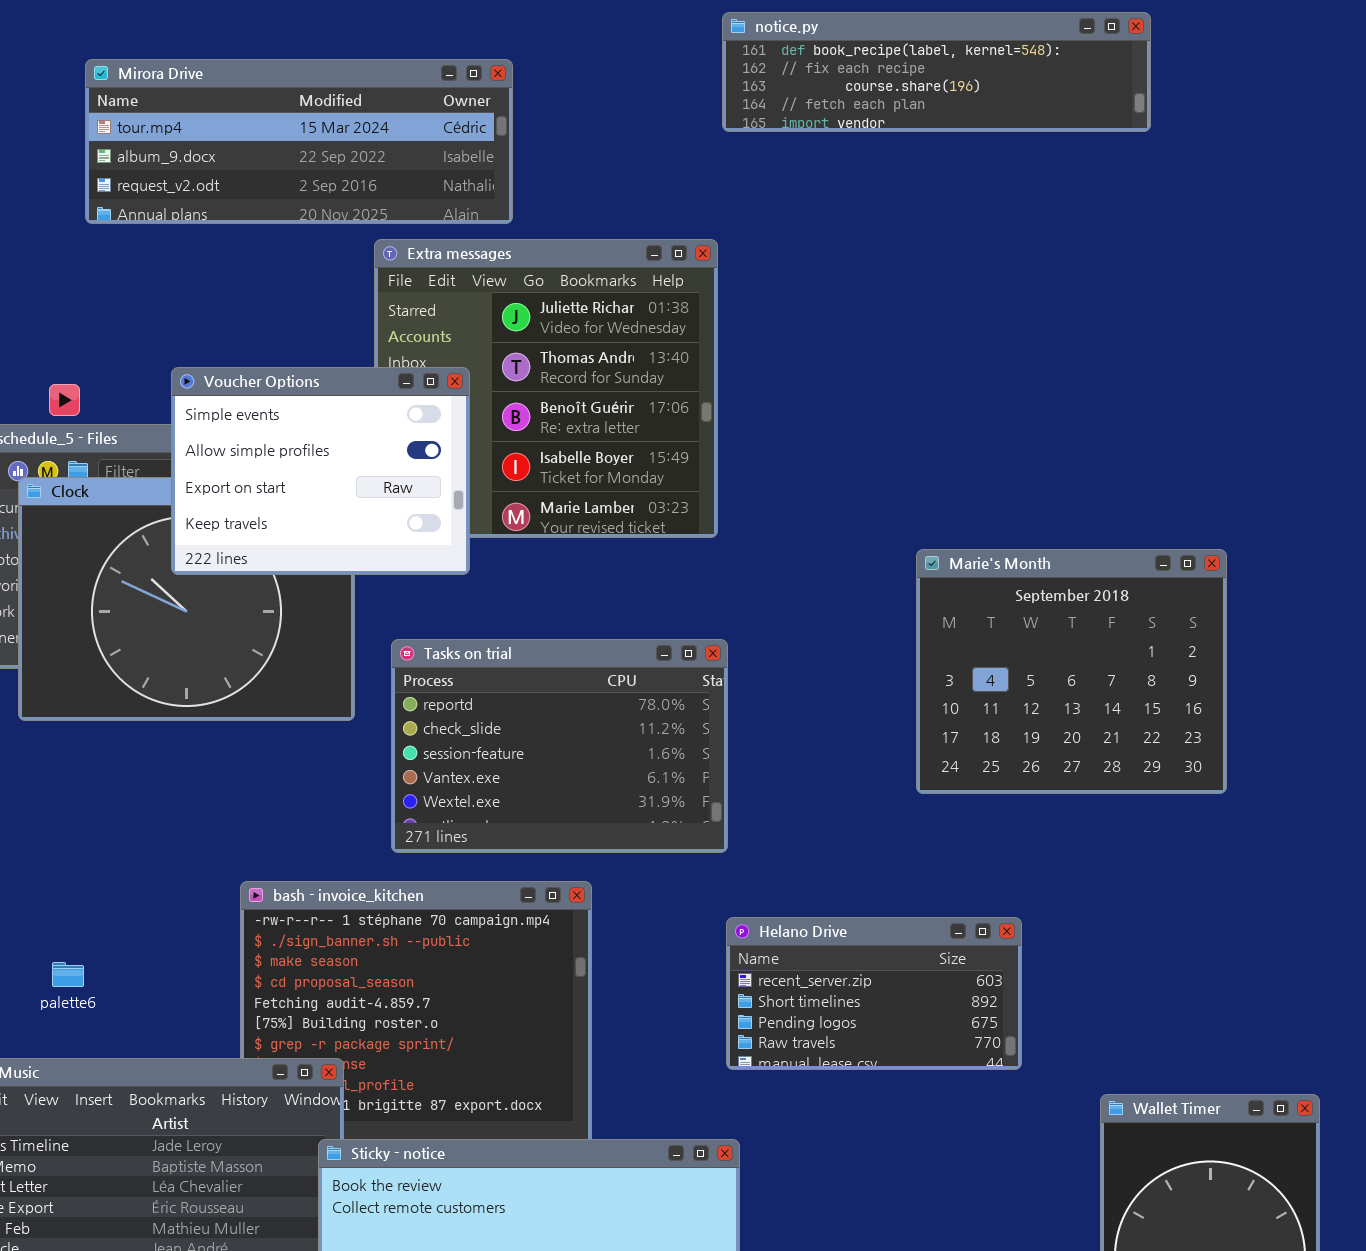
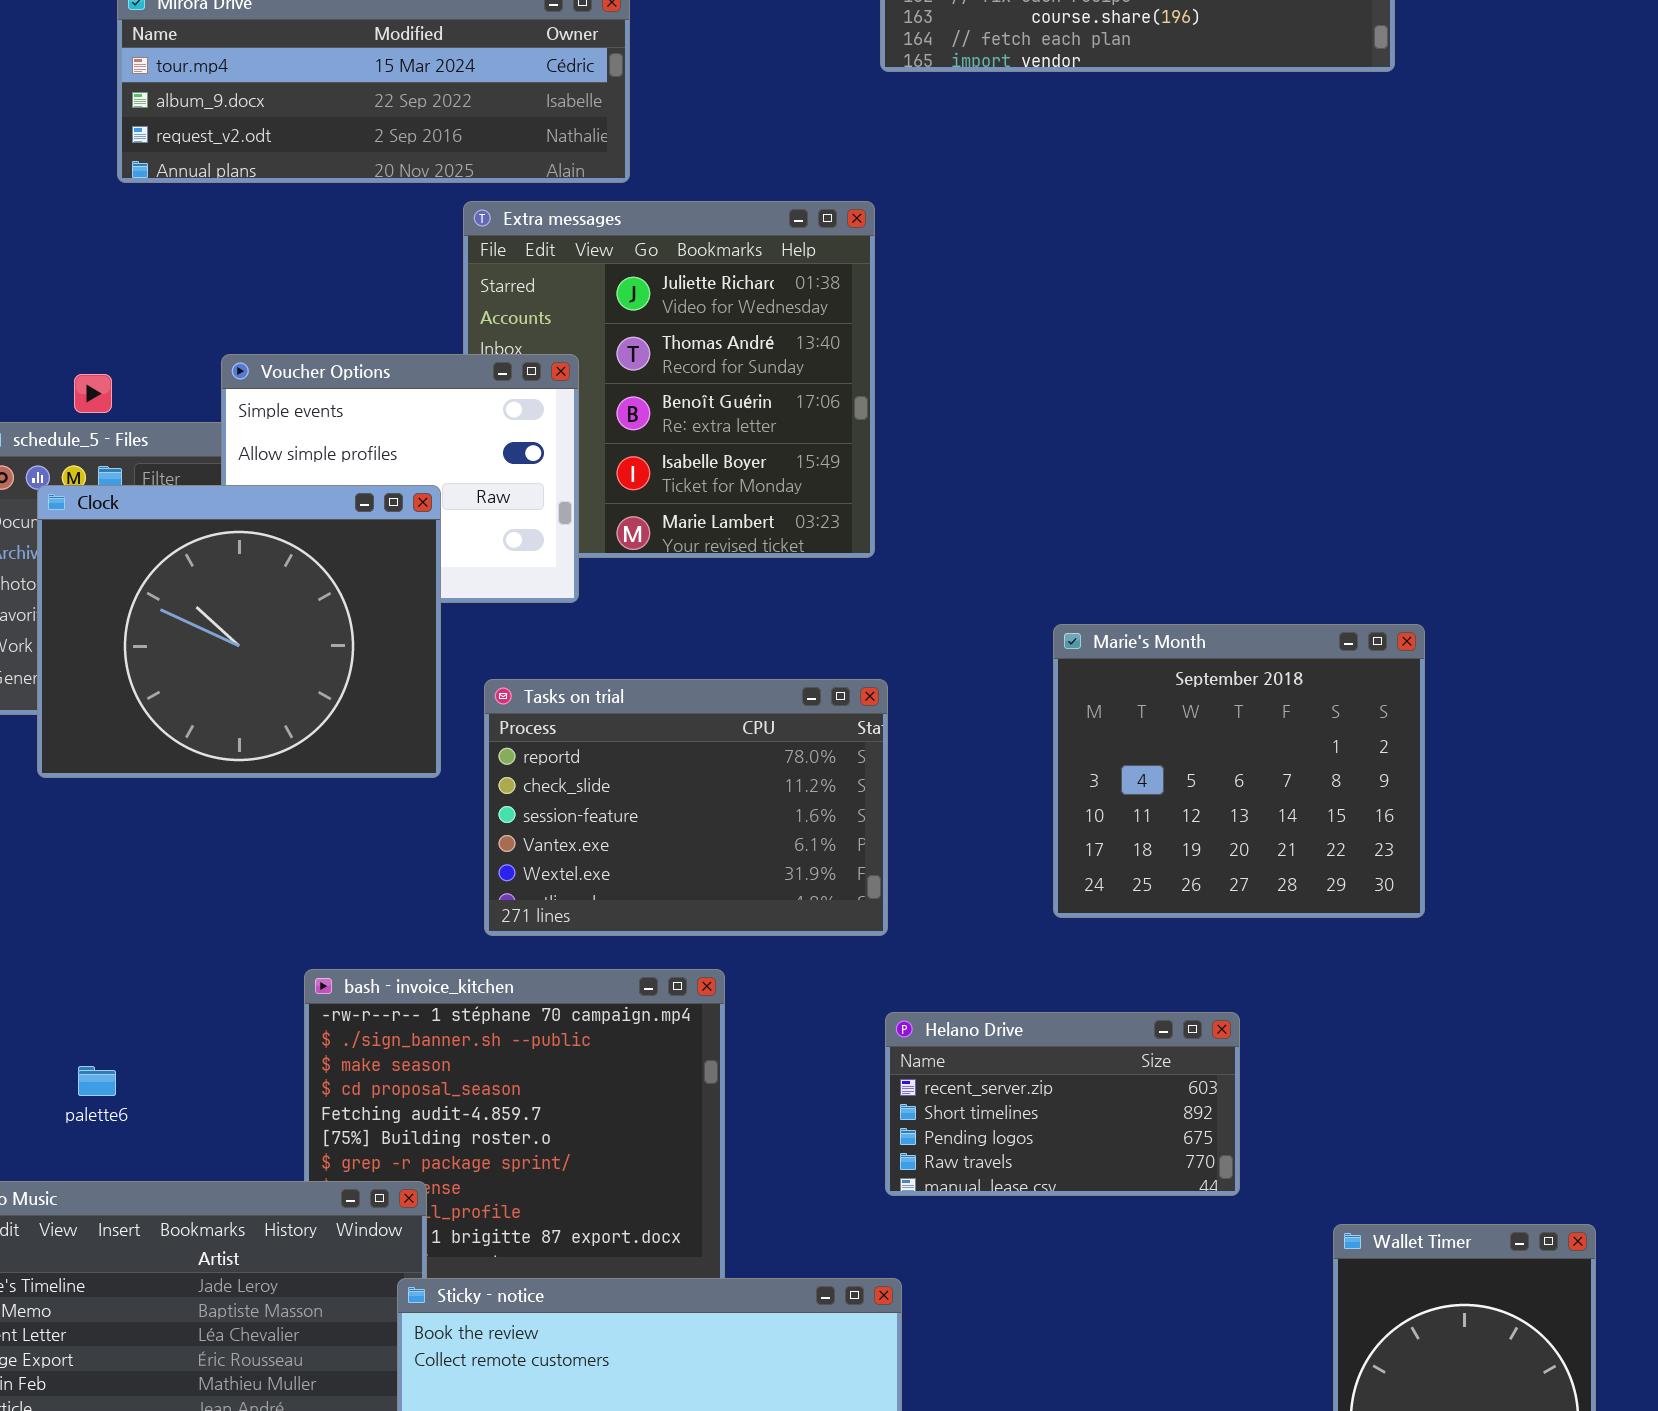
Clock: [18,477,355,721] -> [37,485,441,778], raised
Marie's Month: [916,549,1227,794] -> [1053,624,1425,918], moved

